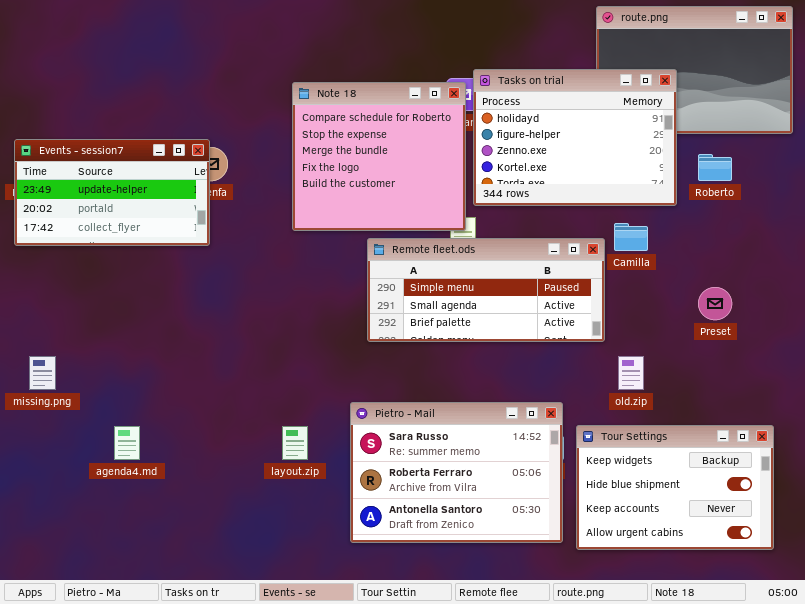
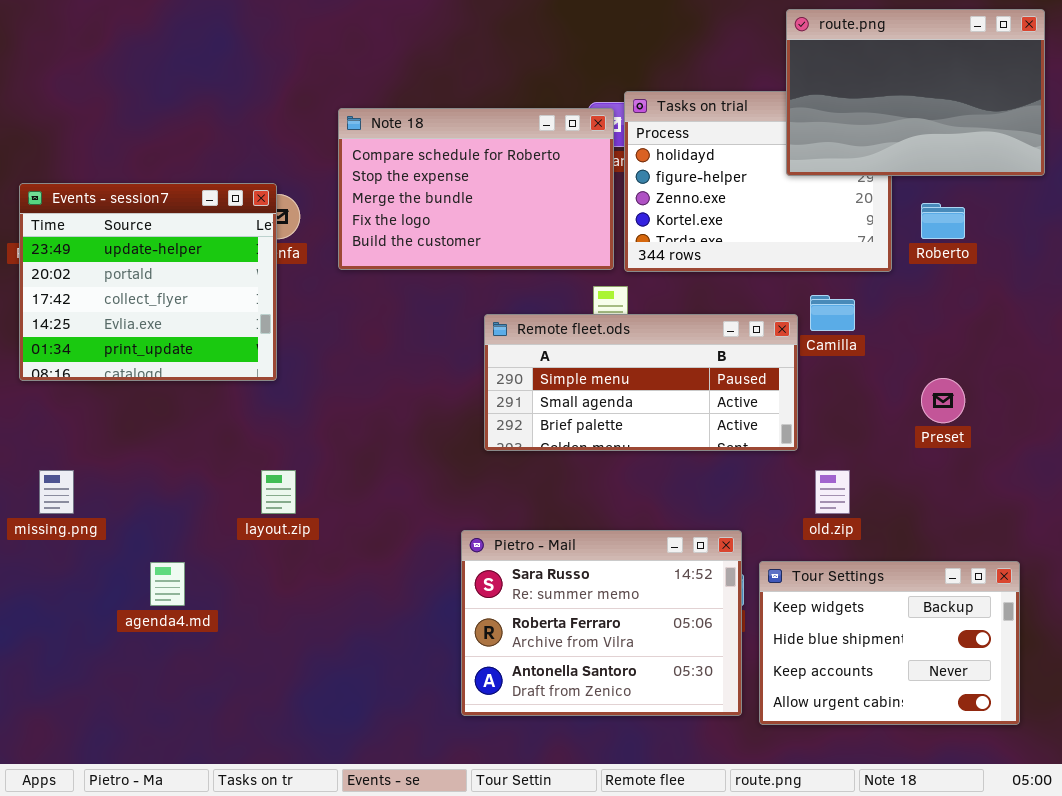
route.png: [596,6,793,134] -> [786,9,1045,176], raised
Note 18: [292,82,466,231] -> [338,108,614,270], resized
Events - session7: [14,139,210,246] -> [19,183,277,381], resized
layout.zip: [282,426,308,460] -> [261,470,296,514], moved

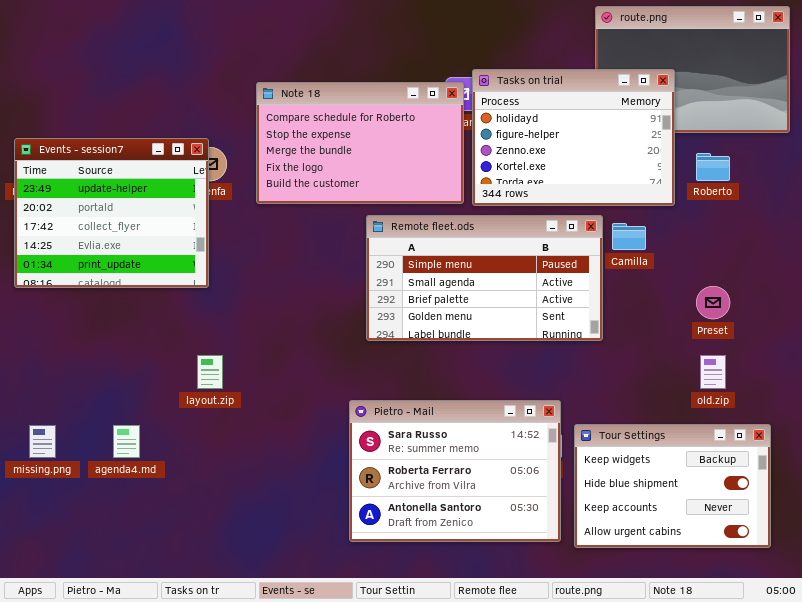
Tasks on trial: [624,91,892,272] -> [472,69,675,206], raised
Remote fleet.ods: [484,314,798,451] -> [366,215,603,341], resized
missing.png: [39,470,74,514] -> [29,425,56,458], moved
old.zip: [815,470,850,514] -> [700,355,726,389], moved

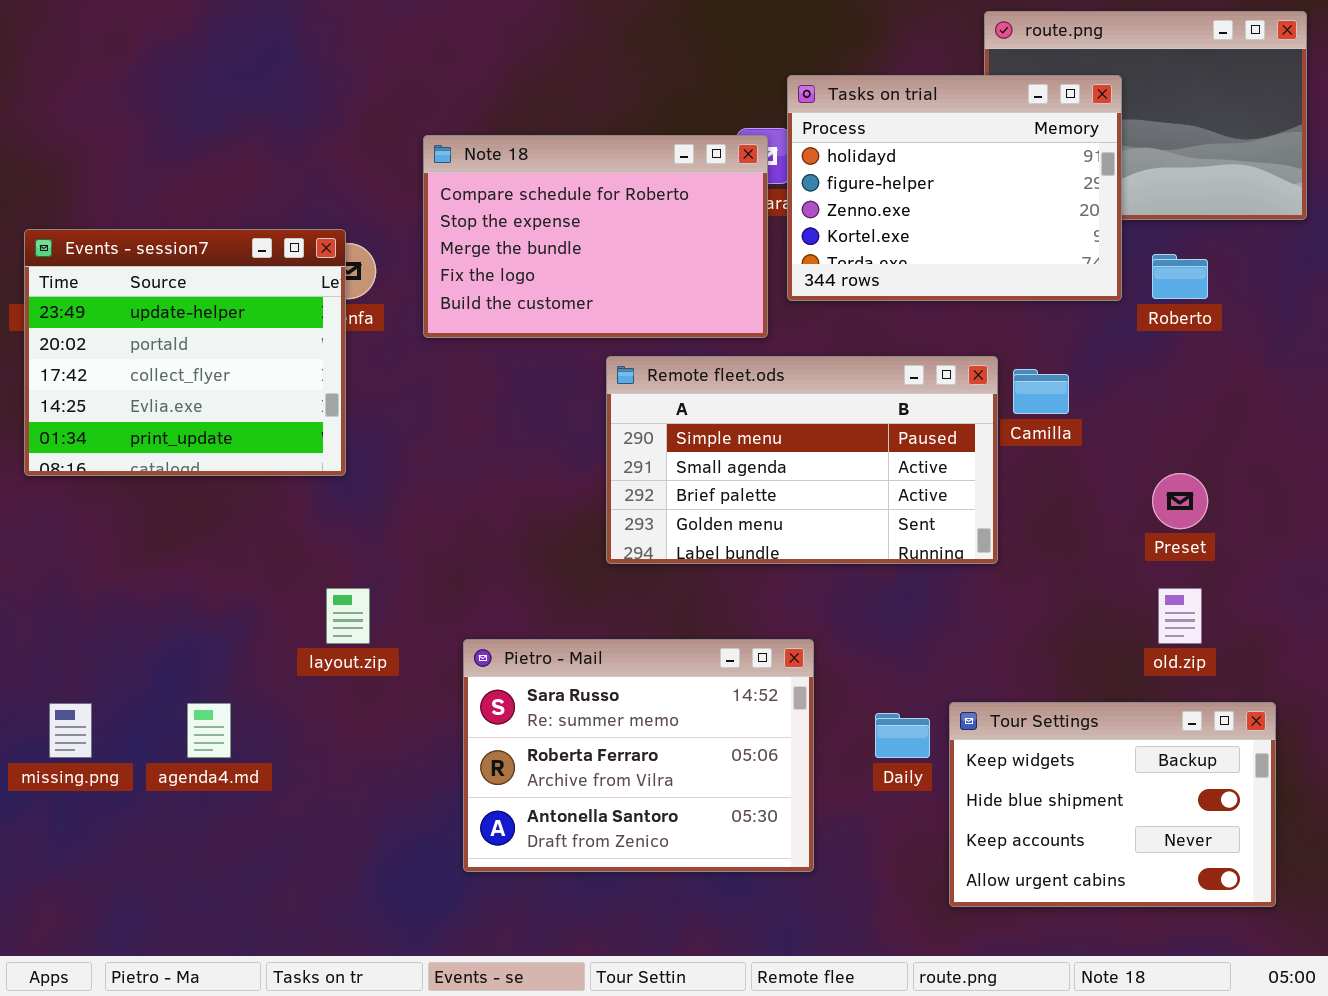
Tasks on trial: [472,69,675,206] -> [787,75,1122,301], moved
Pietro - Mail: [349,400,561,542] -> [463,639,814,872], moved

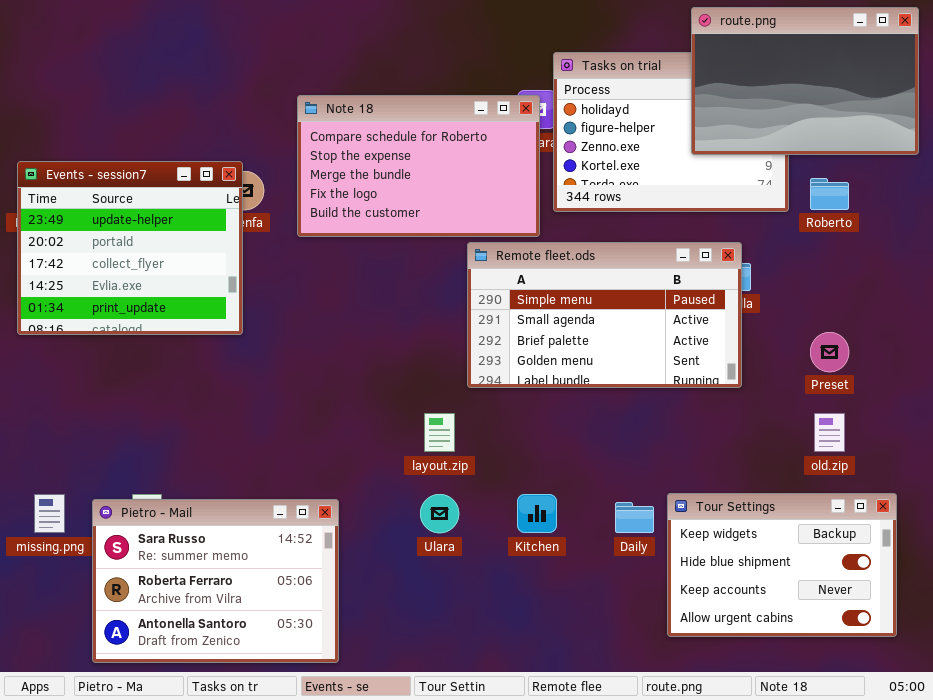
route.png: [984,11,1307,220] -> [691,7,919,155], raised
Remote fleet.ods: [606,356,998,564] -> [467,242,742,388], moved
layout.zip: [326,588,370,644] -> [424,413,455,452], moved
Pietro - Mail: [463,639,814,872] -> [92,499,339,663], moved

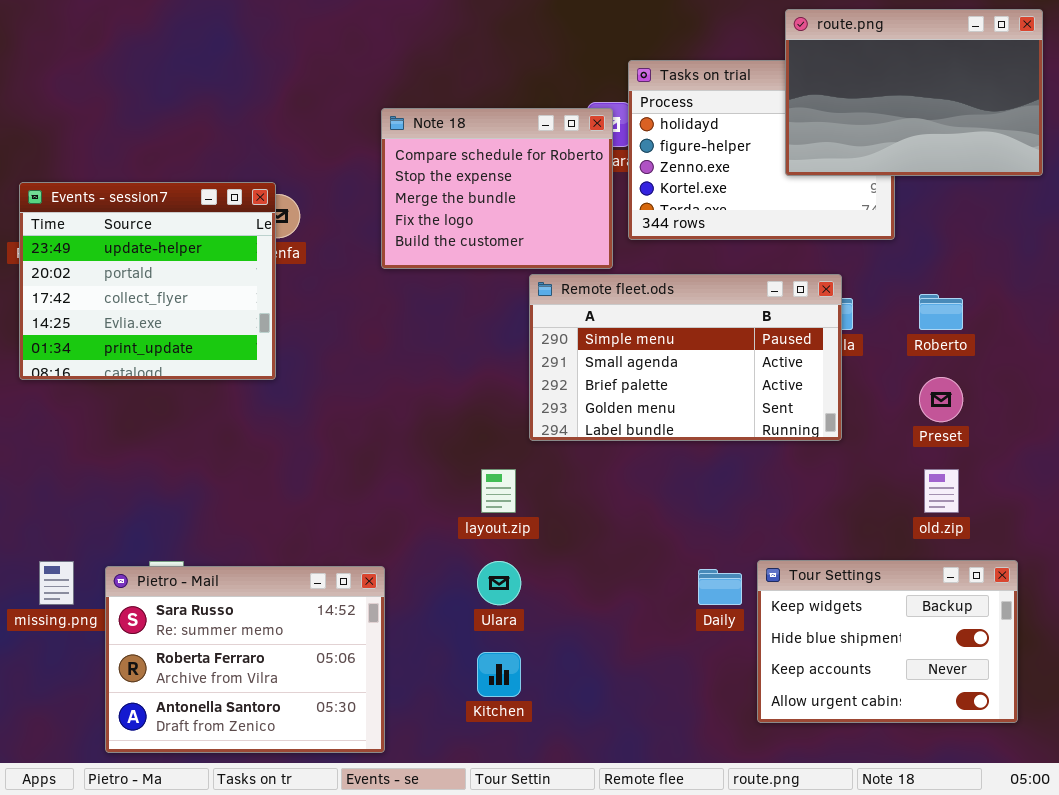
Note 18: [297,95,540,237] -> [381,108,613,269], resized
Roberto: [810,178,849,210] -> [919,294,963,330], moved
Kitchen: [517,494,557,533] -> [477,652,521,697], moved

